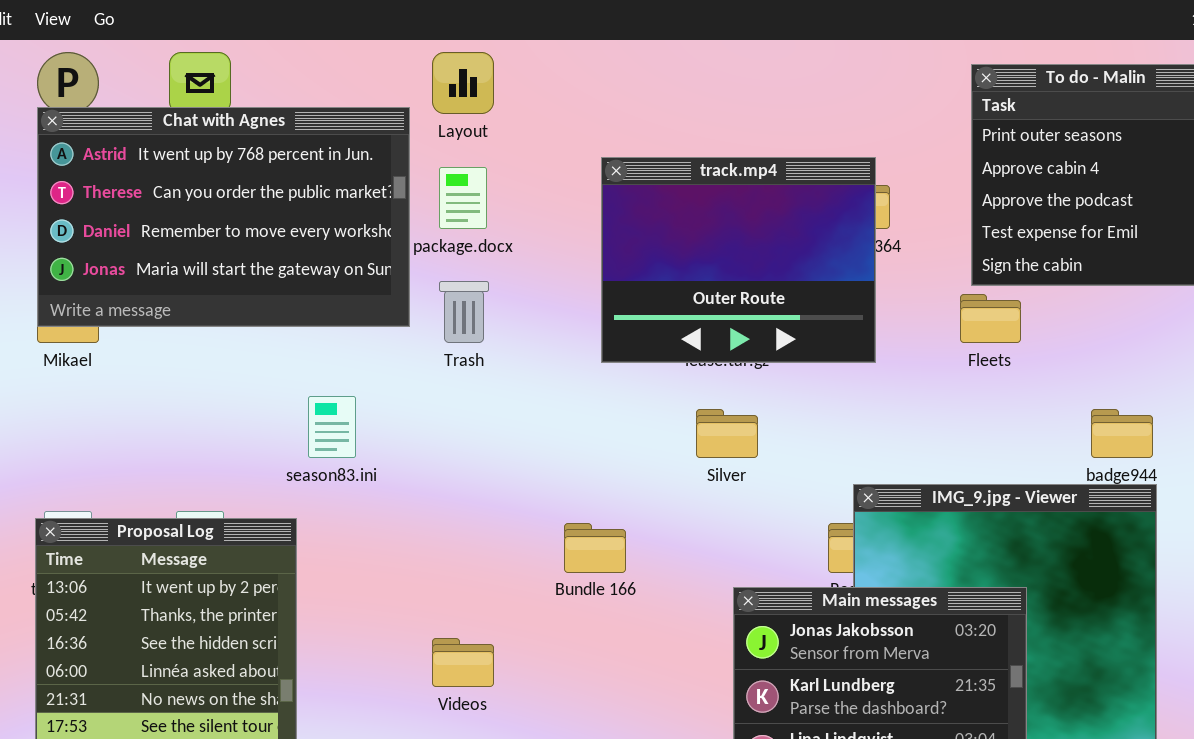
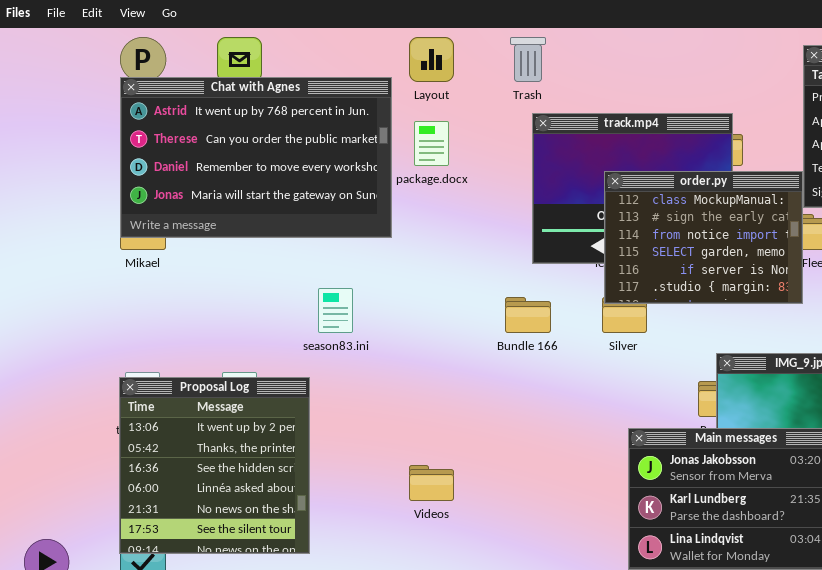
order.py: none -> [604,171,803,304], opened
Trash: [439,281,489,343] -> [510,37,546,82], moved
Bundle 166: [564,523,626,573] -> [505,297,551,333], moved

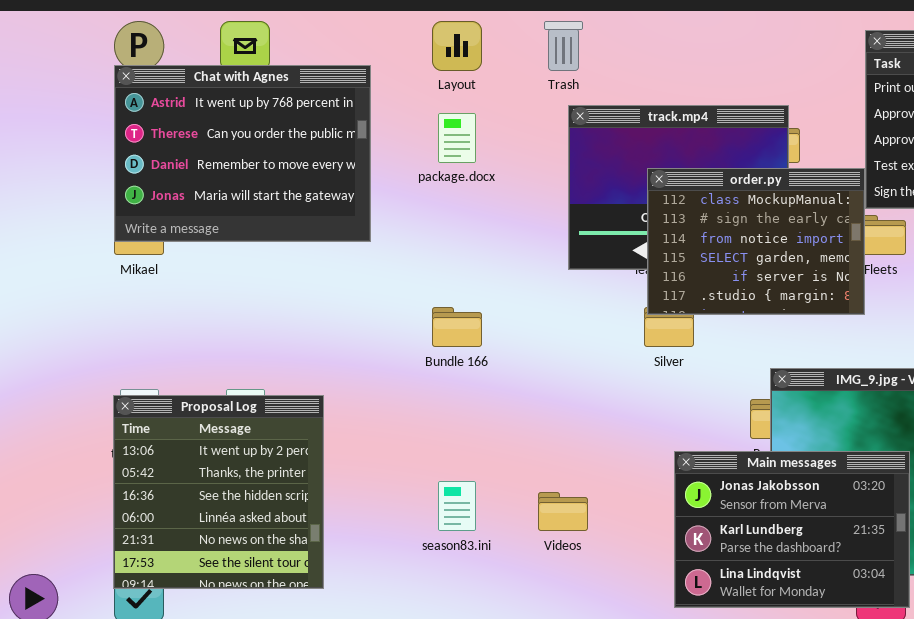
Chat with Agnes: [120,77,392,238] -> [114,65,371,242], resized
season83.ini: [318,288,353,333] -> [438,481,476,531], moved
Bundle 166: [505,297,551,333] -> [432,307,482,347], moved
Videos: [409,465,454,501] -> [538,492,588,531], moved

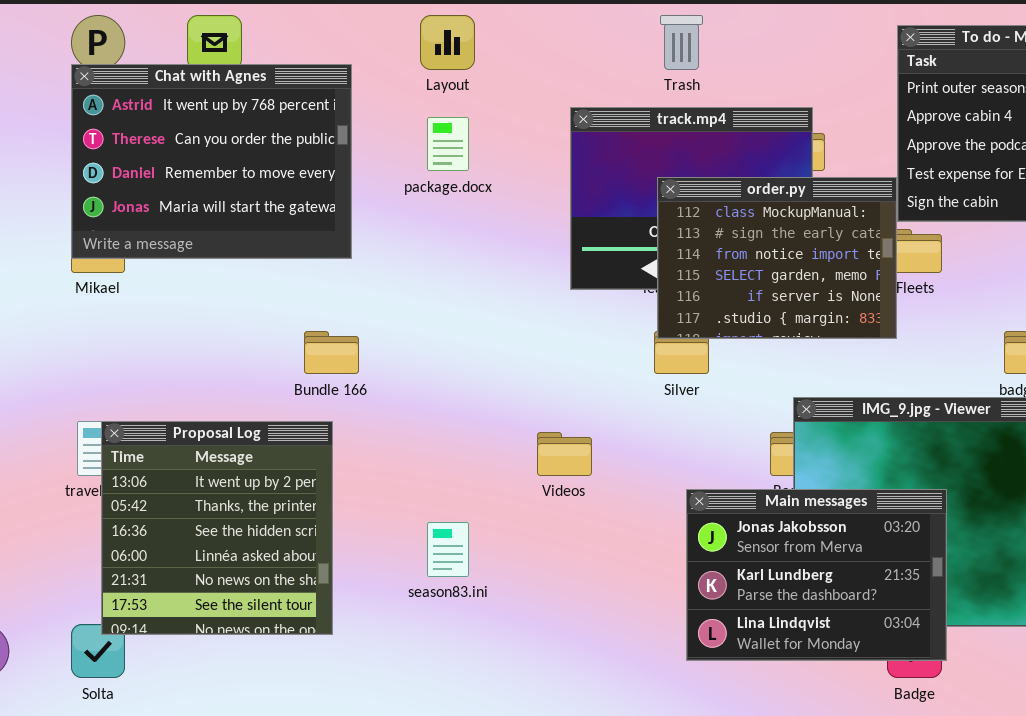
Trash: [544,21,583,71] -> [660,15,703,70], moved
Bundle 166: [432,307,482,347] -> [304,331,359,374], moved
Proposal Log: [113,395,324,589] -> [101,421,333,635], moved
Videos: [538,492,588,531] -> [537,432,592,476], moved

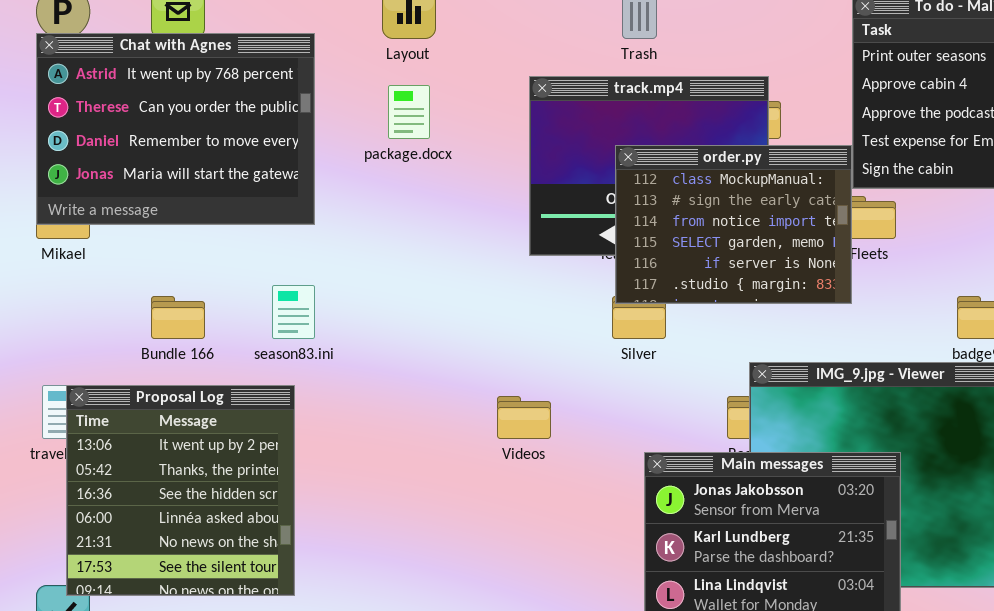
Bundle 166: [304,331,359,374] -> [151,296,205,339], moved
season83.ini: [427,522,469,577] -> [272,285,315,339], moved

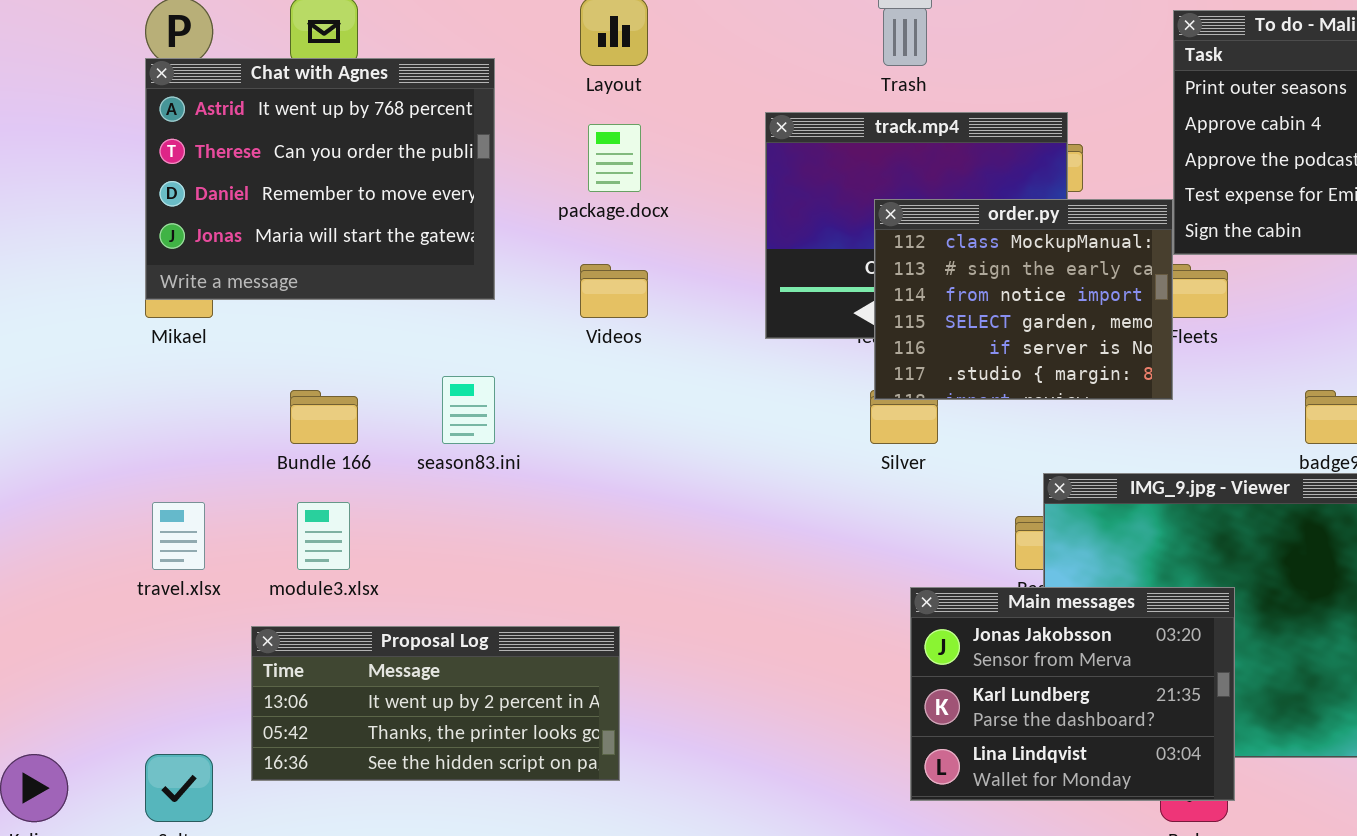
Proposal Log: [66,385,295,596] -> [251,626,620,781], moved, resized
Videos: [497,396,551,439] -> [580,264,648,318], moved

